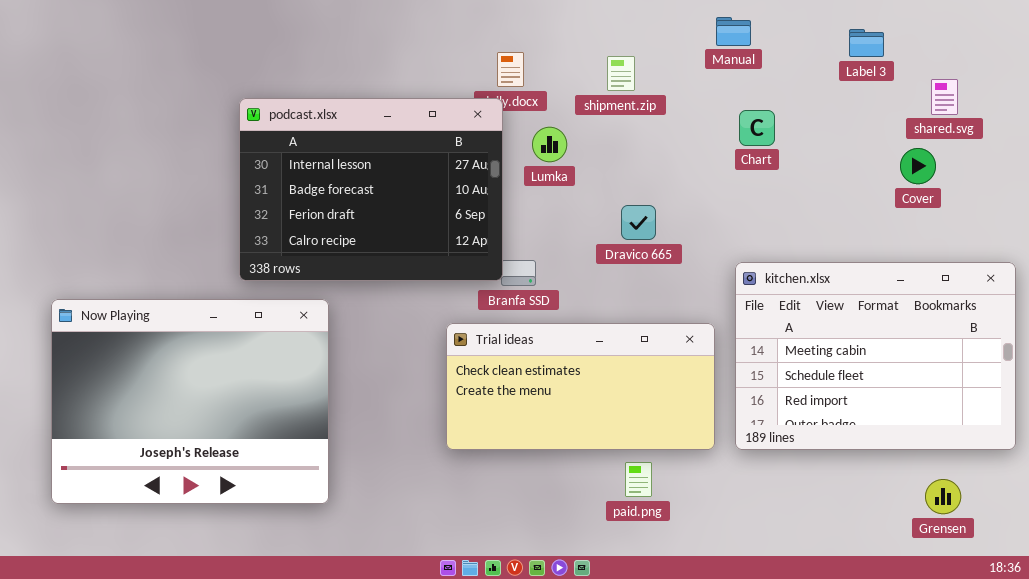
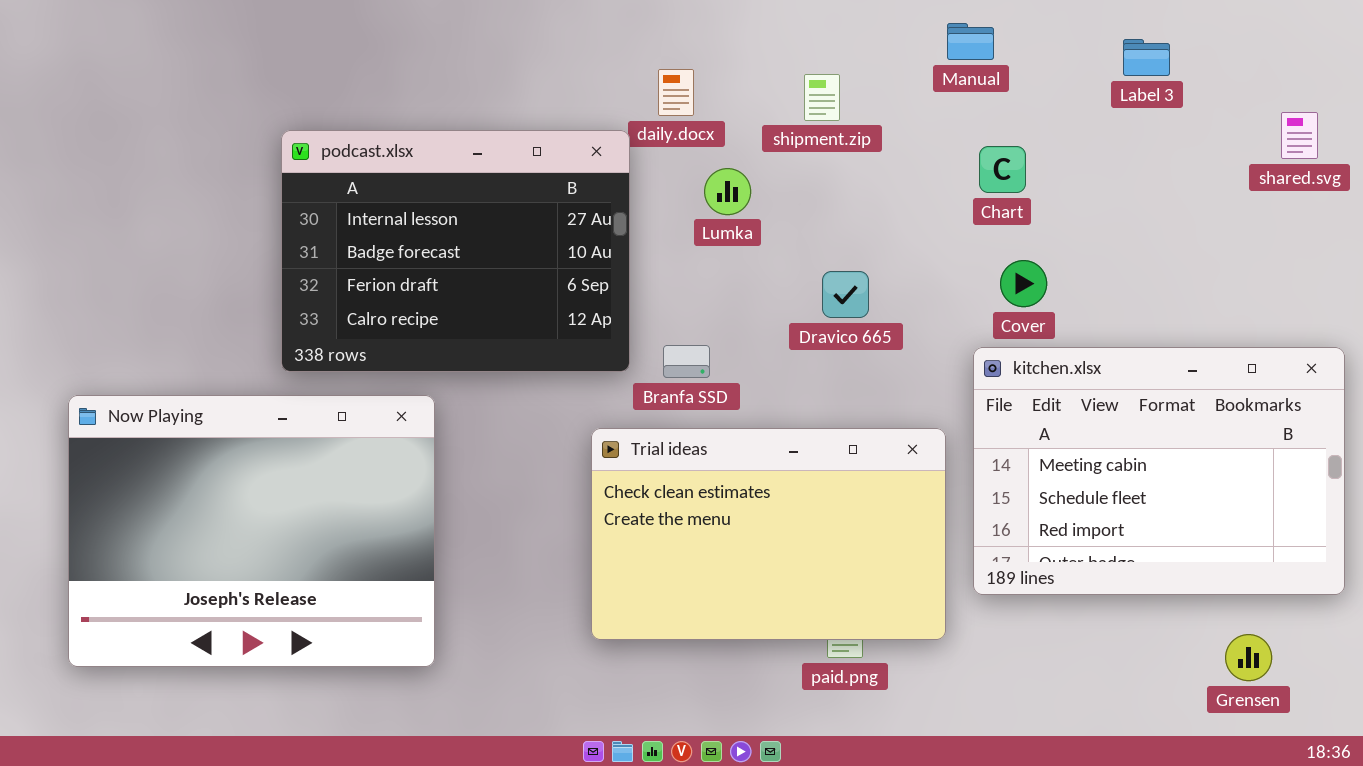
shared.svg: [931,79,958,115] -> [1281,112,1318,159], moved
podcast.xlsx: [239,98,503,281] -> [281,130,630,372], moved
Cover: [900,148,936,184] -> [1000,260,1047,307], moved
Trial ideas: [446,323,715,450] -> [591,428,946,640], resized

